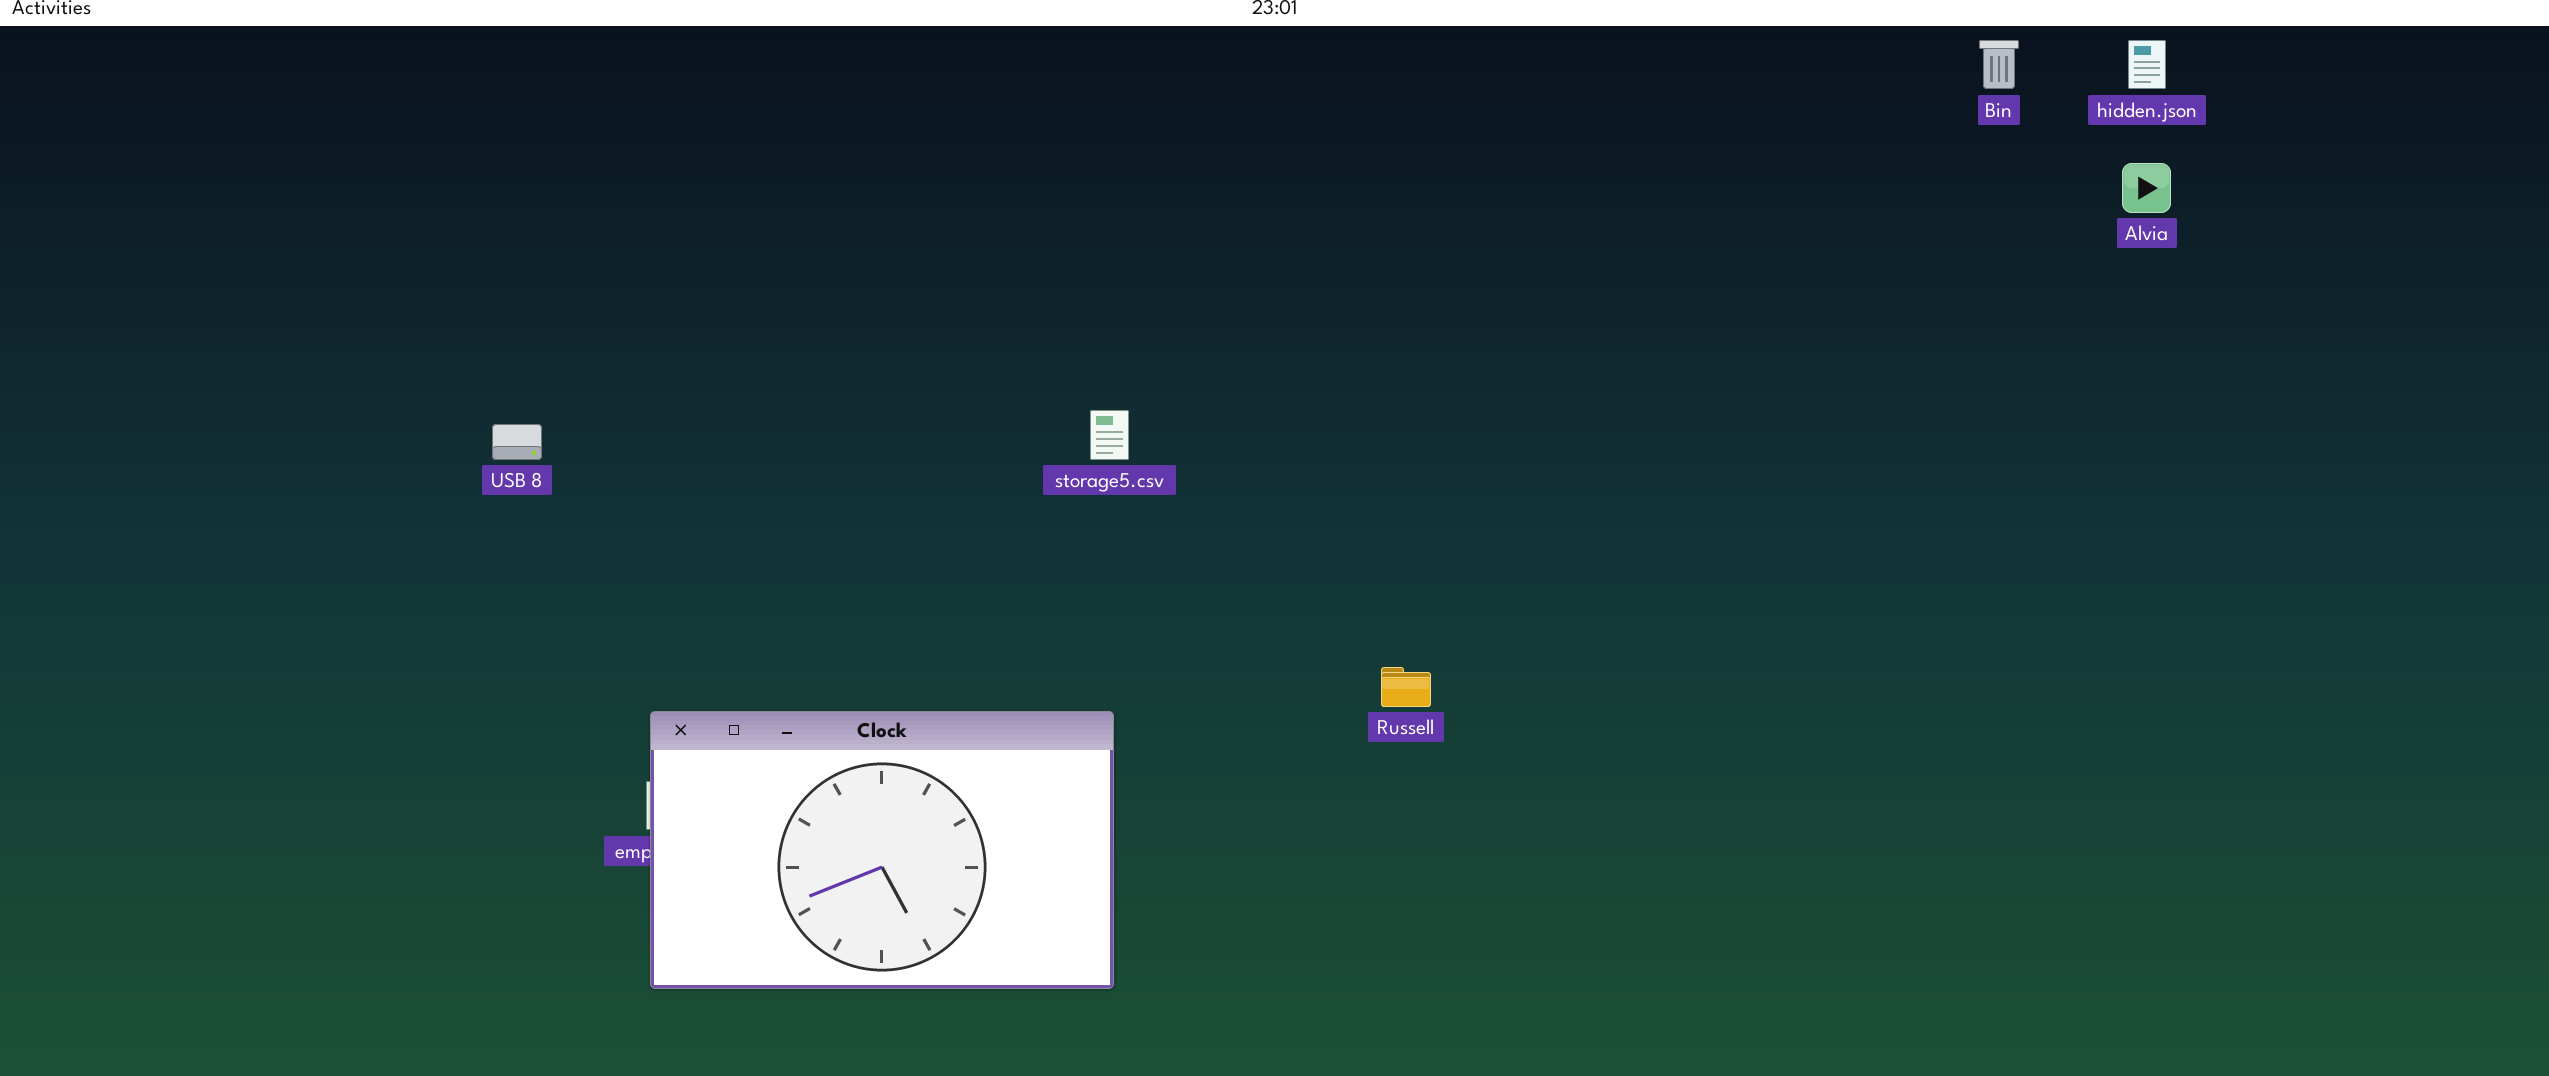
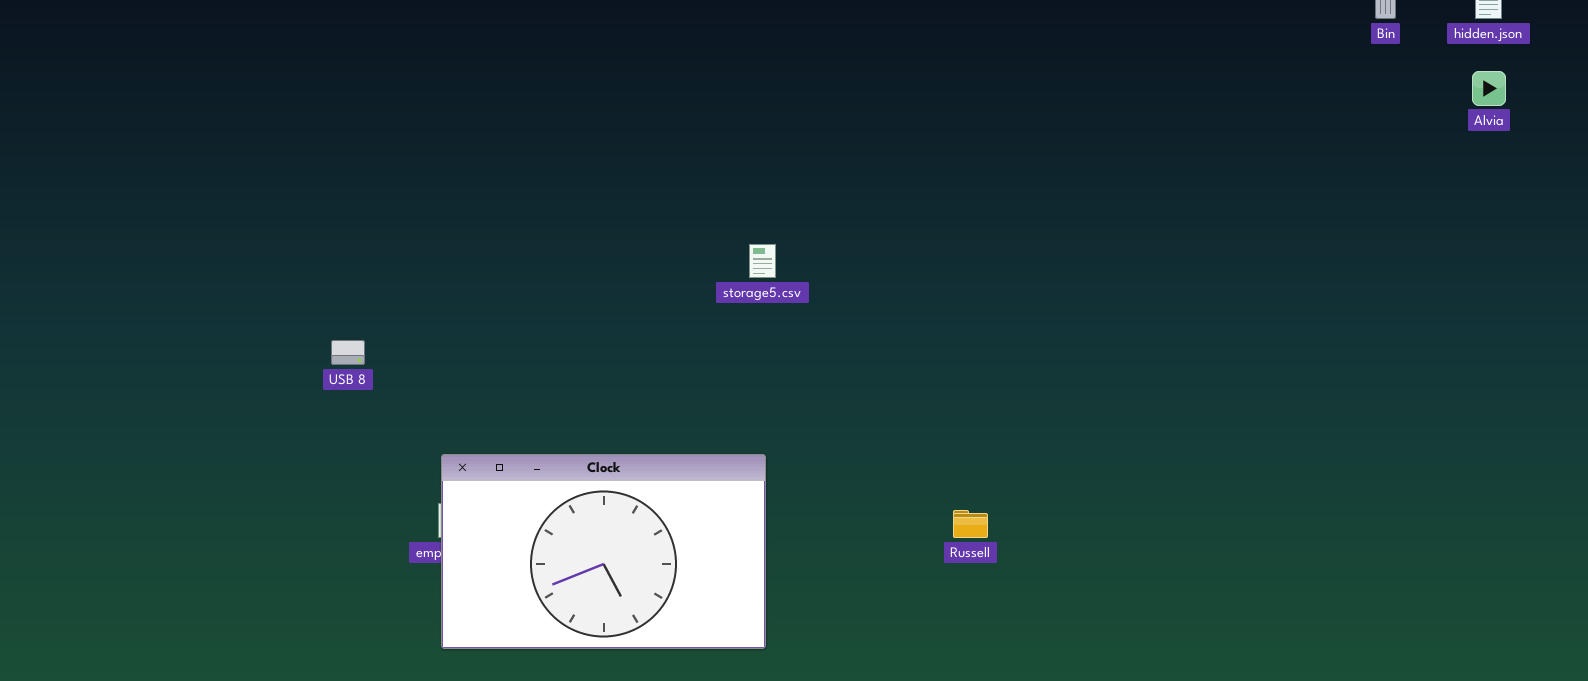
USB 8: [492,424,542,460] -> [331,340,365,365], moved
Russell: [1381,667,1431,707] -> [953,510,988,538], moved

